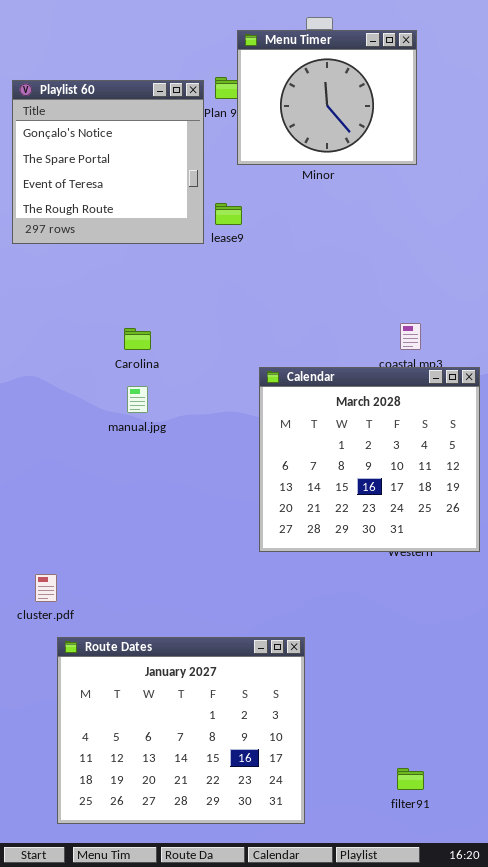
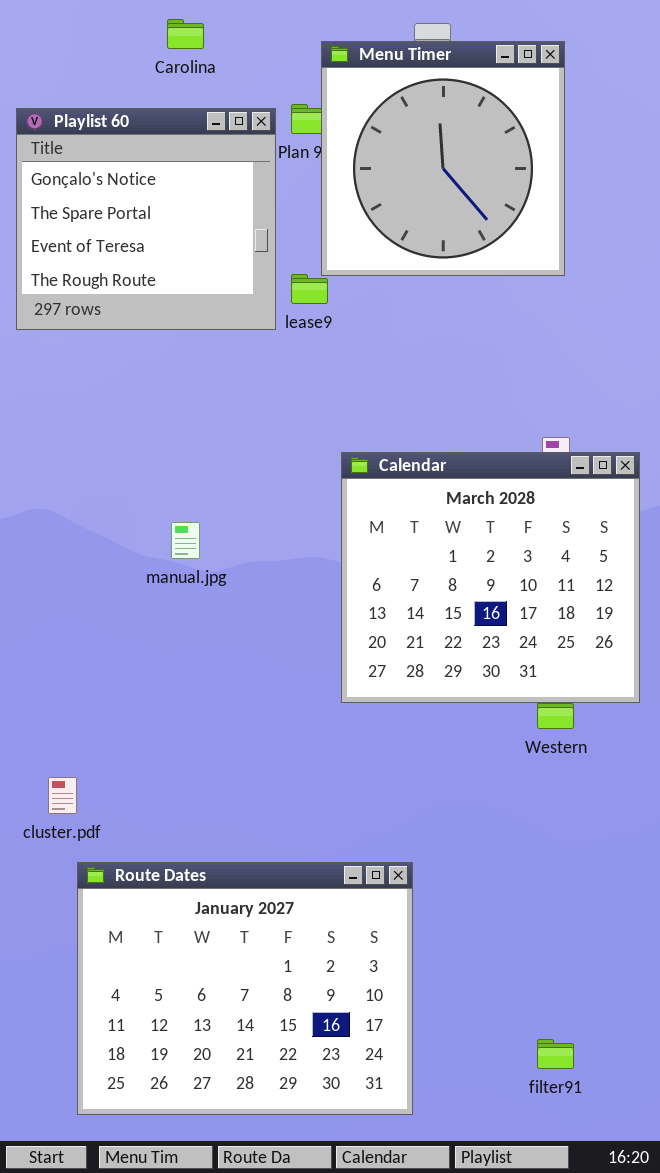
Menu Timer: [237,30,417,165] -> [321,41,565,276], resized
Carolina: [124,328,151,350] -> [167,19,204,49], moved
Calendar: [259,367,480,552] -> [341,452,640,703], moved

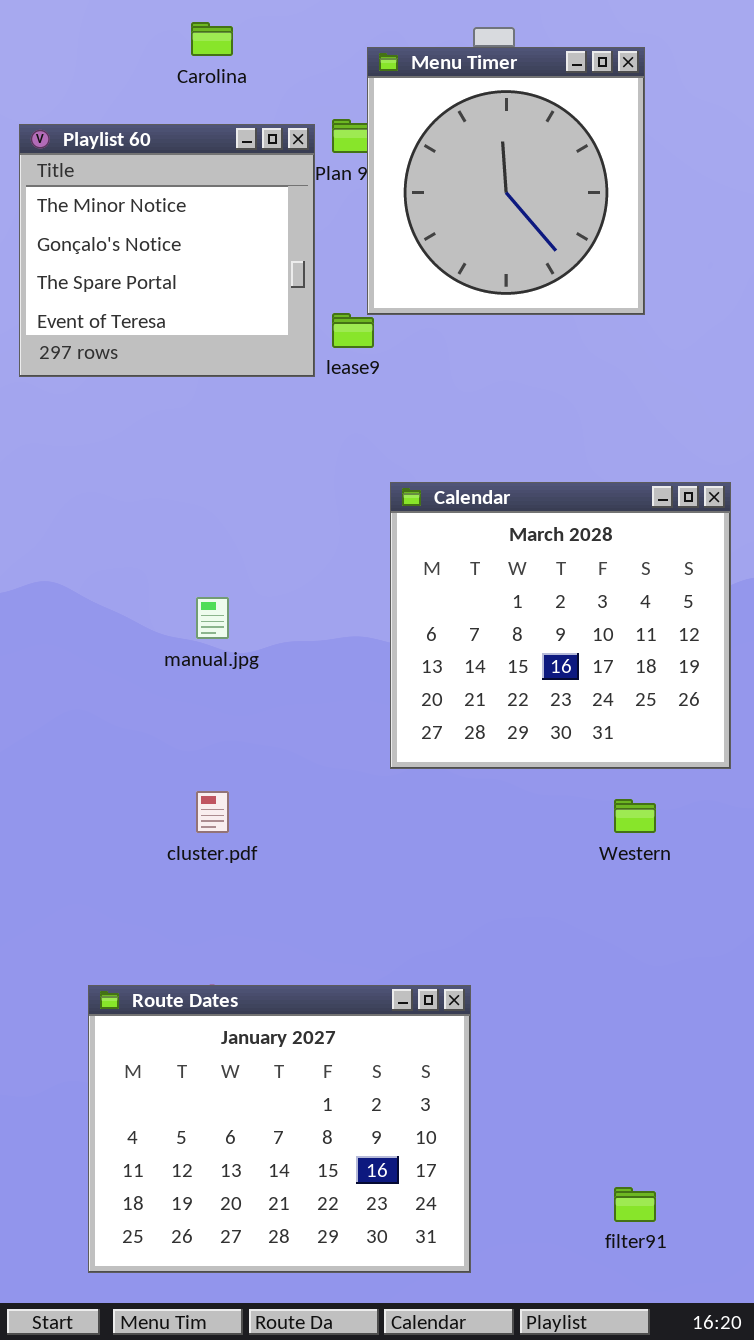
Playlist 60: [16,108,276,330] -> [19,124,315,377], scrolled up 1 row
Calendar: [341,452,640,703] -> [390,482,731,769], moved
cluster.pdf: [48,777,77,814] -> [196,791,229,833], moved

